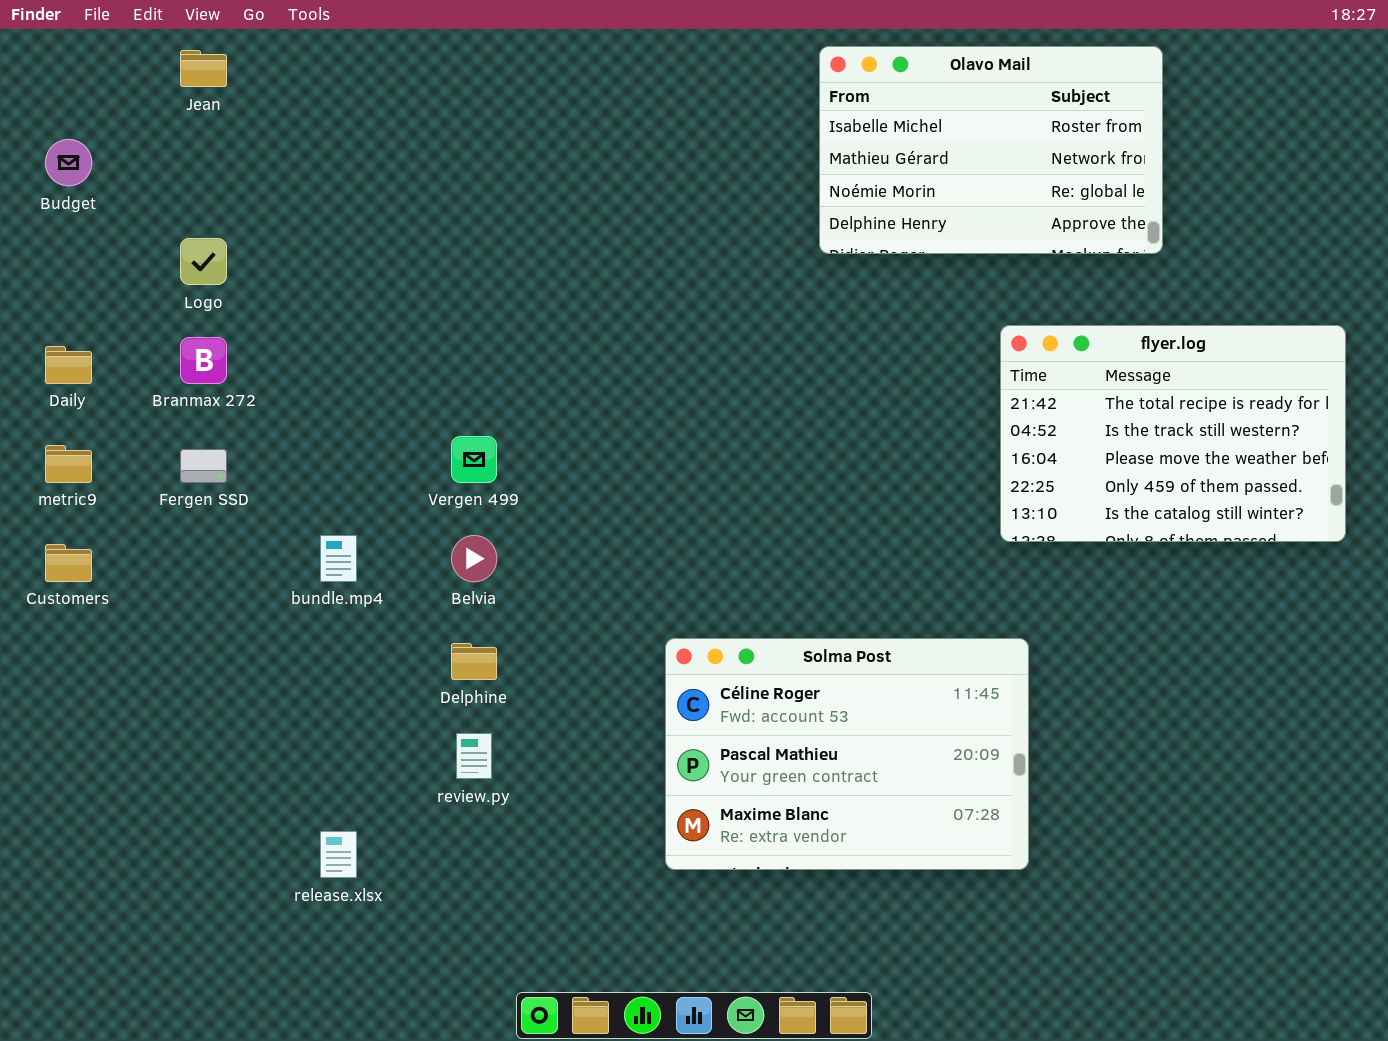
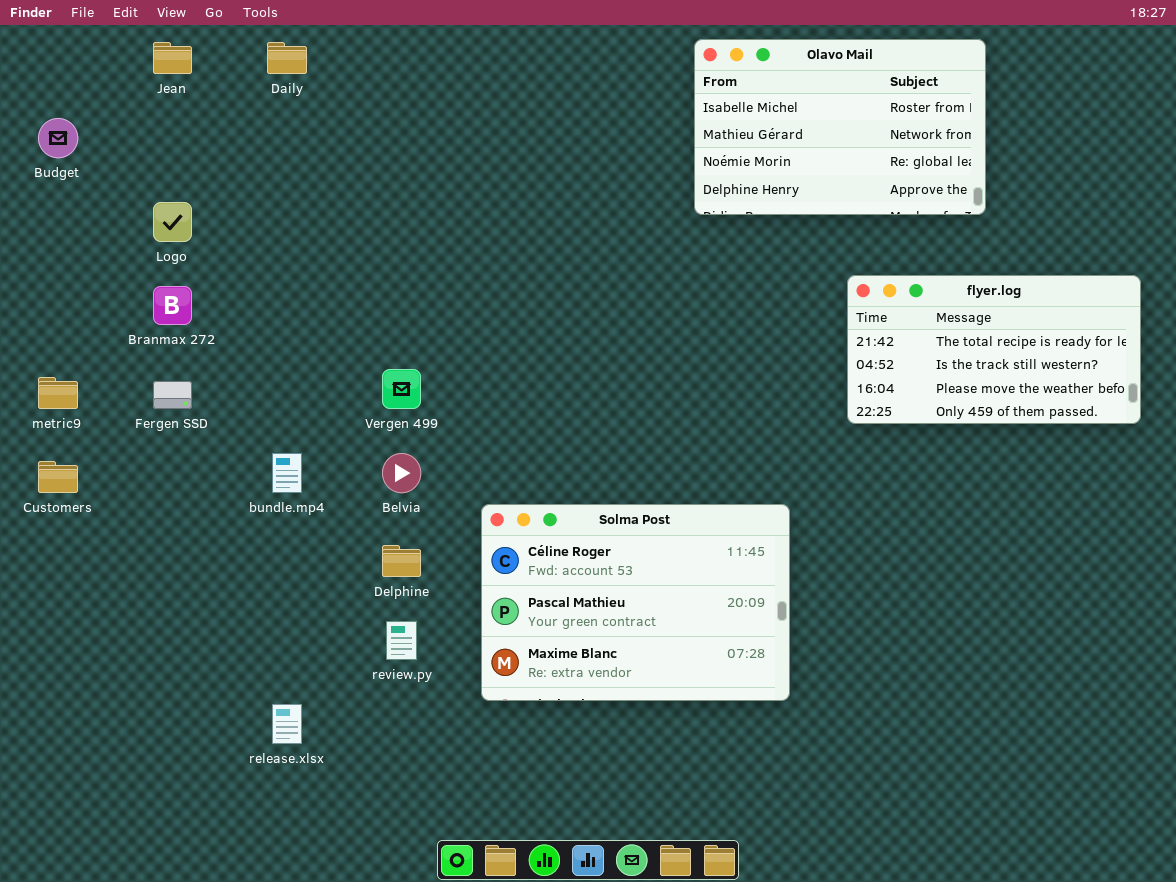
flyer.log: [1000,325,1346,542] -> [847,275,1141,424], resized
Daily: [45,346,92,384] -> [267,42,307,74], moved
Solma Post: [665,638,1029,870] -> [481,504,790,701], moved

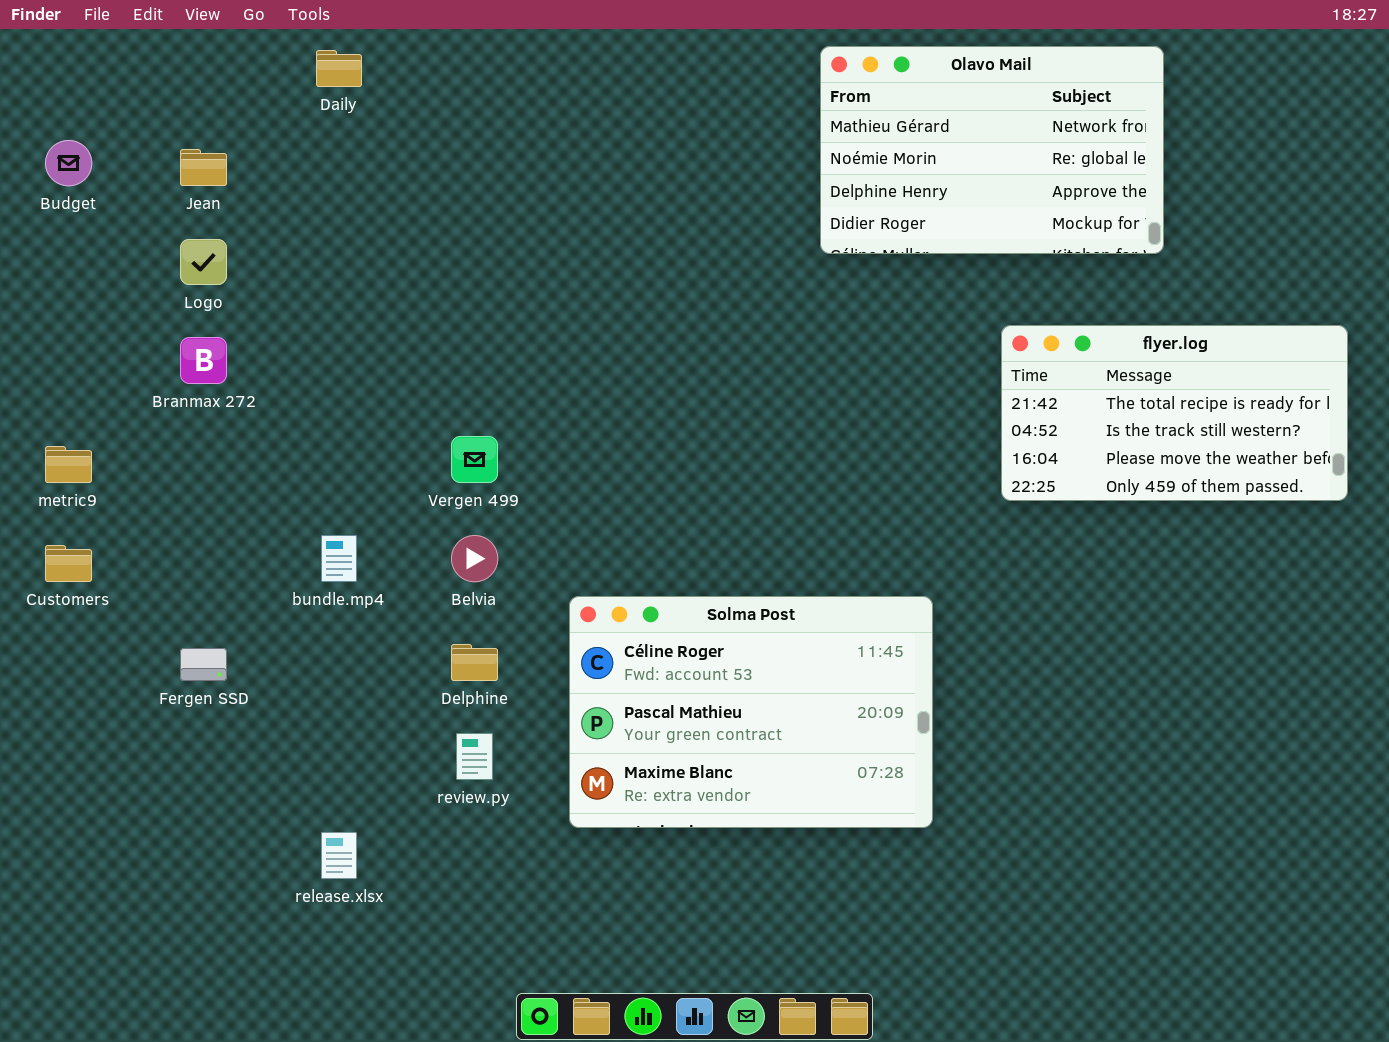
Olavo Mail: [694,39,986,215] -> [820,46,1164,254], scrolled down 1 row
Jean: [153,42,192,74] -> [180,149,227,186], moved
Fergen SSD: [153,381,192,409] -> [180,648,227,681], moved

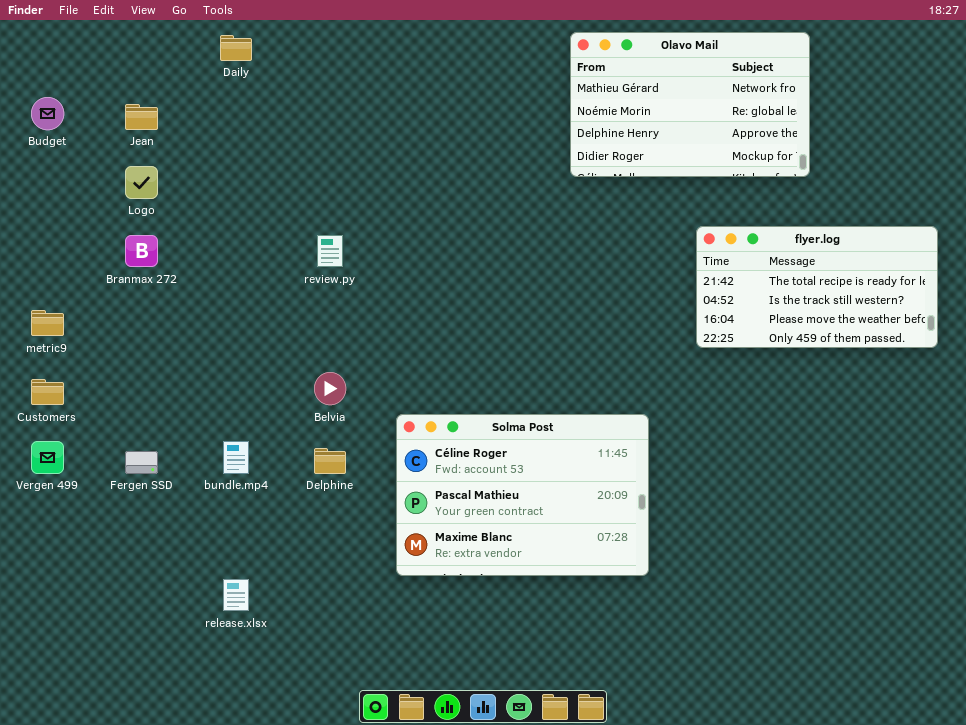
Vergen 499: [451,436,498,483] -> [31,441,64,474], moved
bundle.mp4: [321,535,357,582] -> [223,441,249,474], moved
review.py: [456,733,493,780] -> [317,235,343,267], moved

